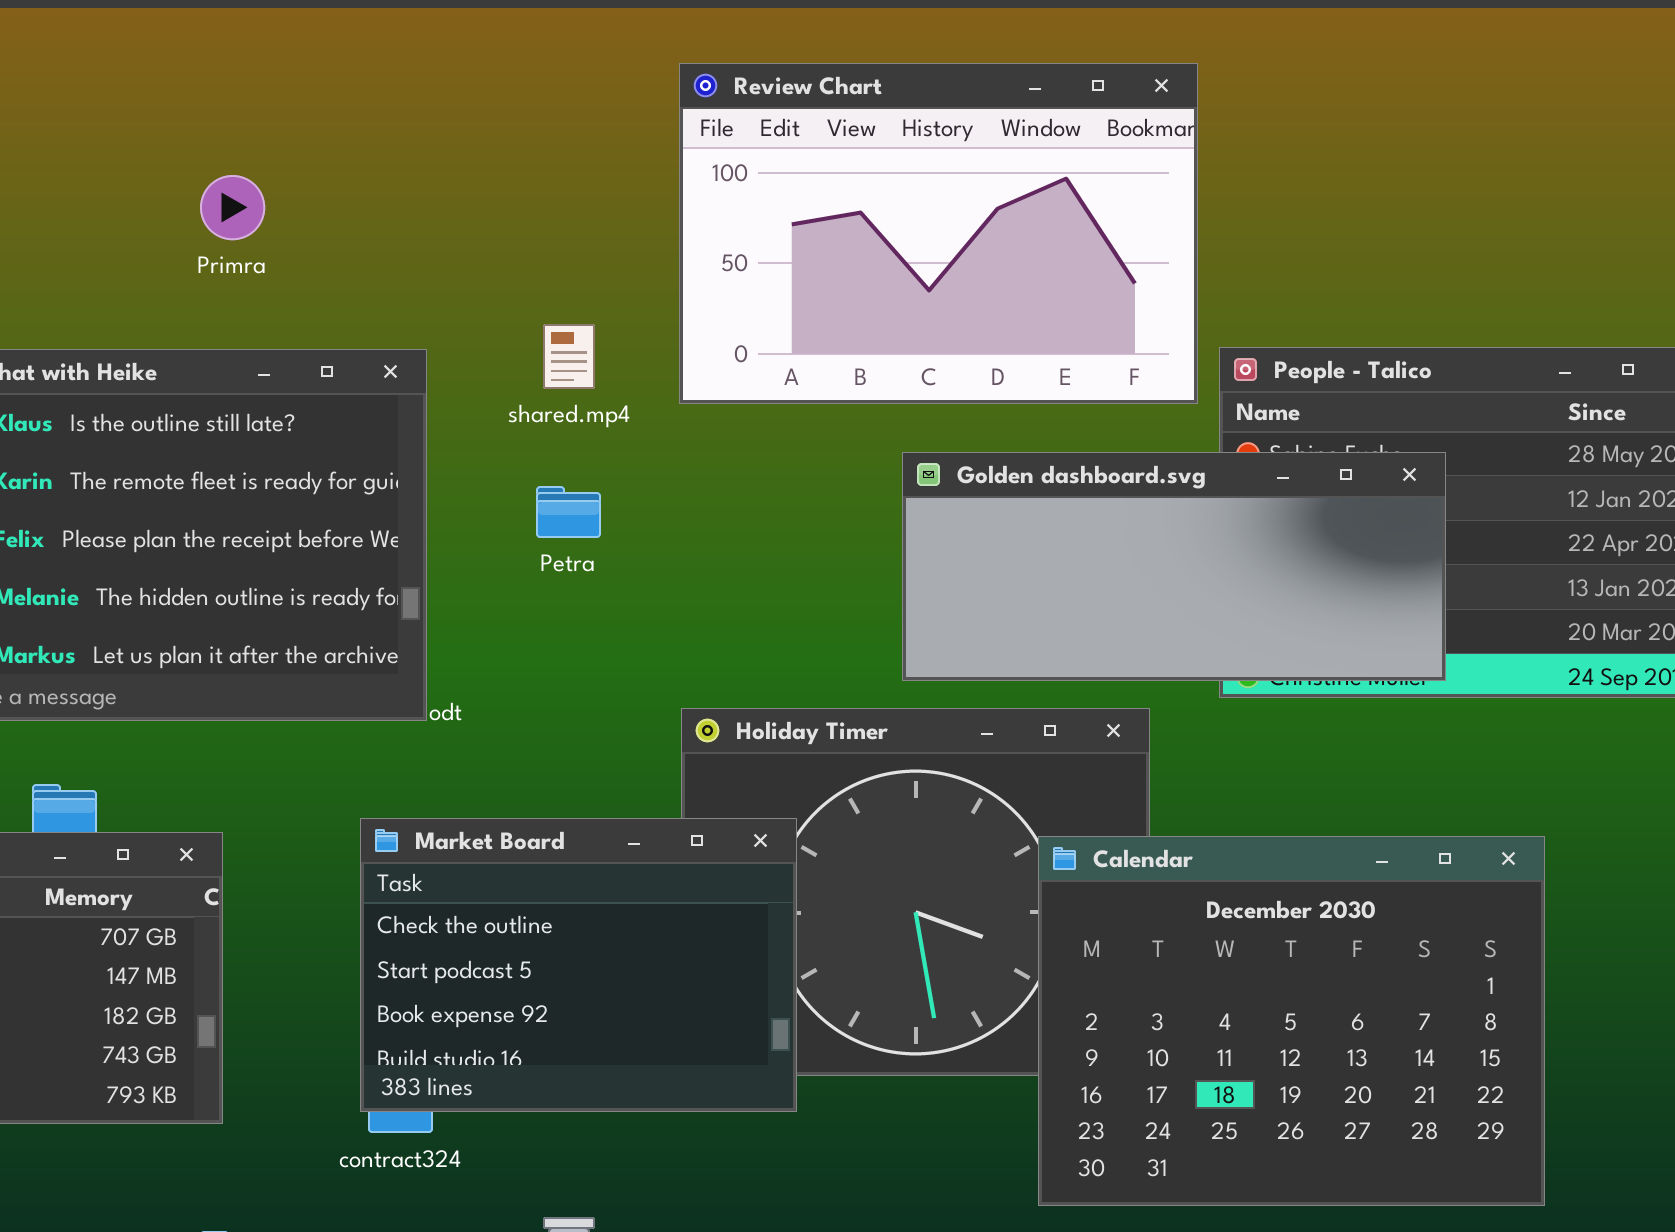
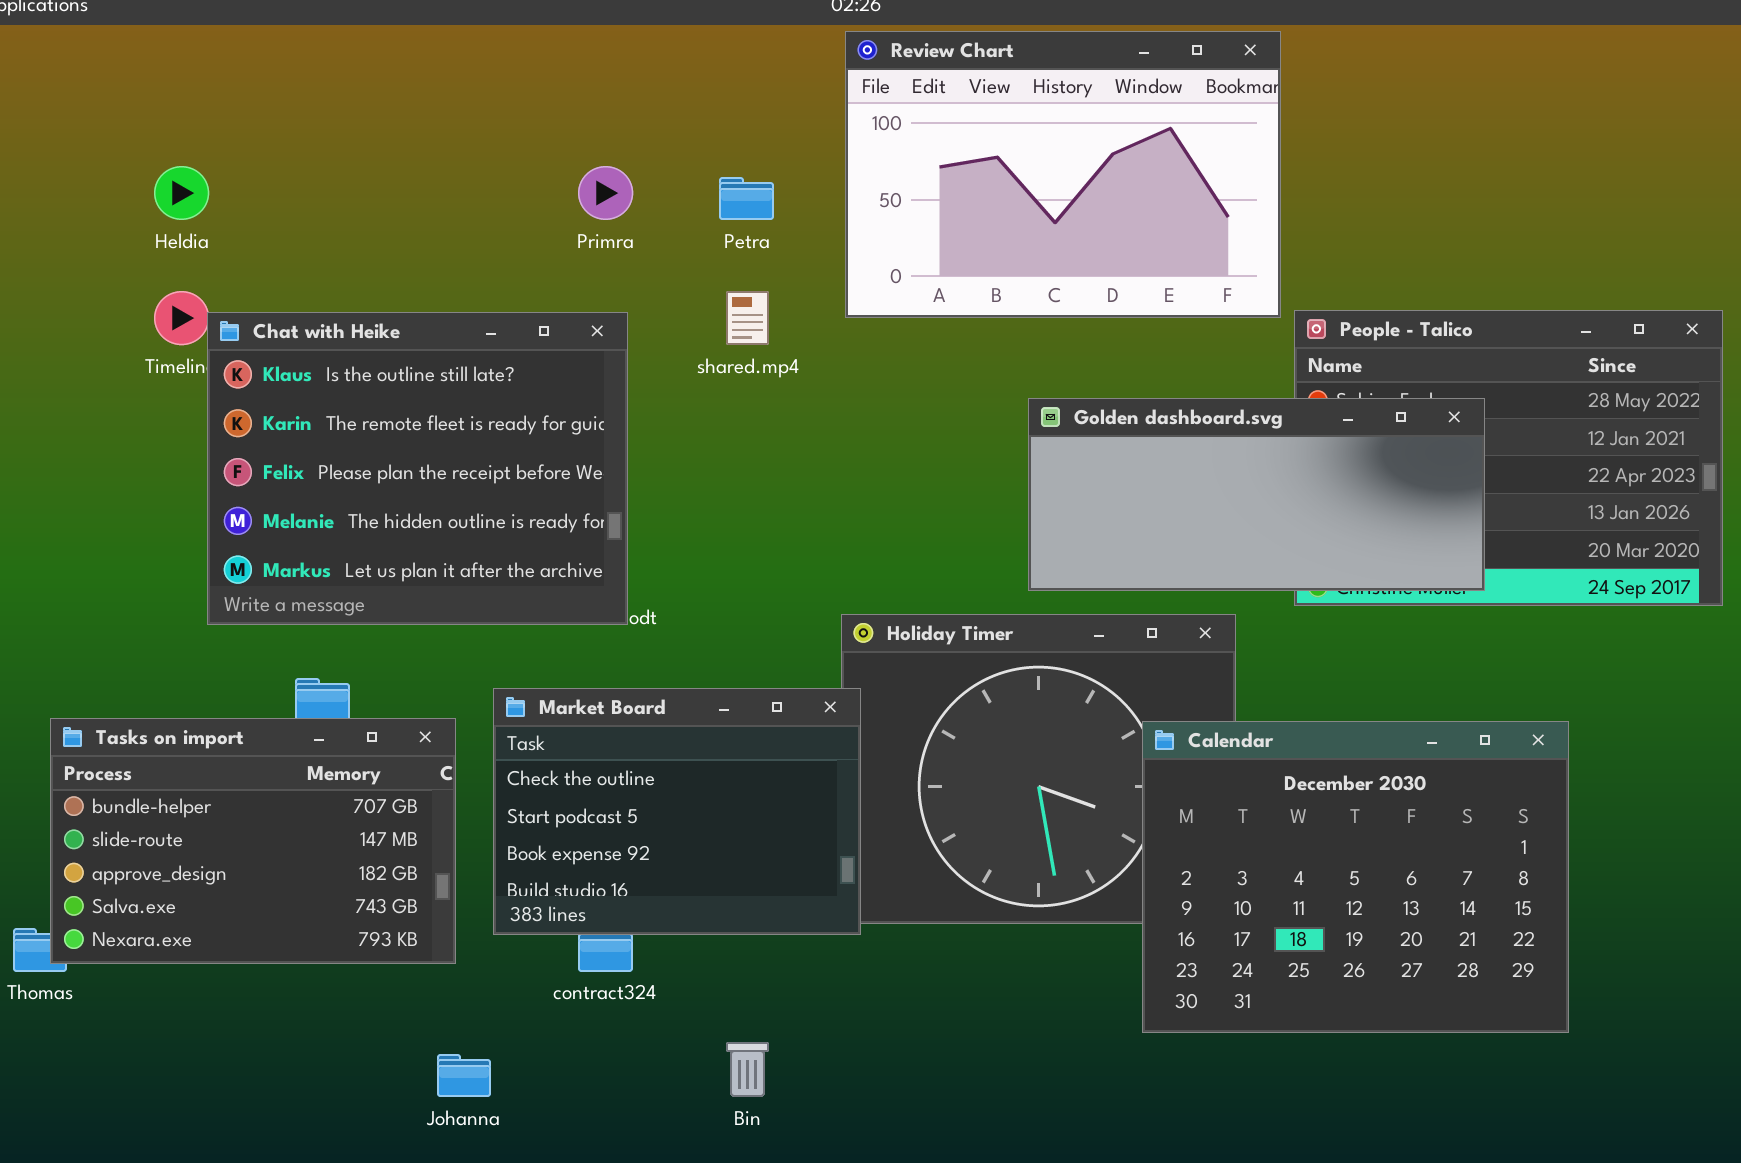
Review Chart: [679,63,1198,404] -> [845,31,1281,318], moved
Primra: [200,175,265,240] -> [578,166,633,220], moved
Petra: [536,486,601,538] -> [719,177,774,220], moved
Market Board: [360,818,797,1112] -> [493,688,861,935], moved

